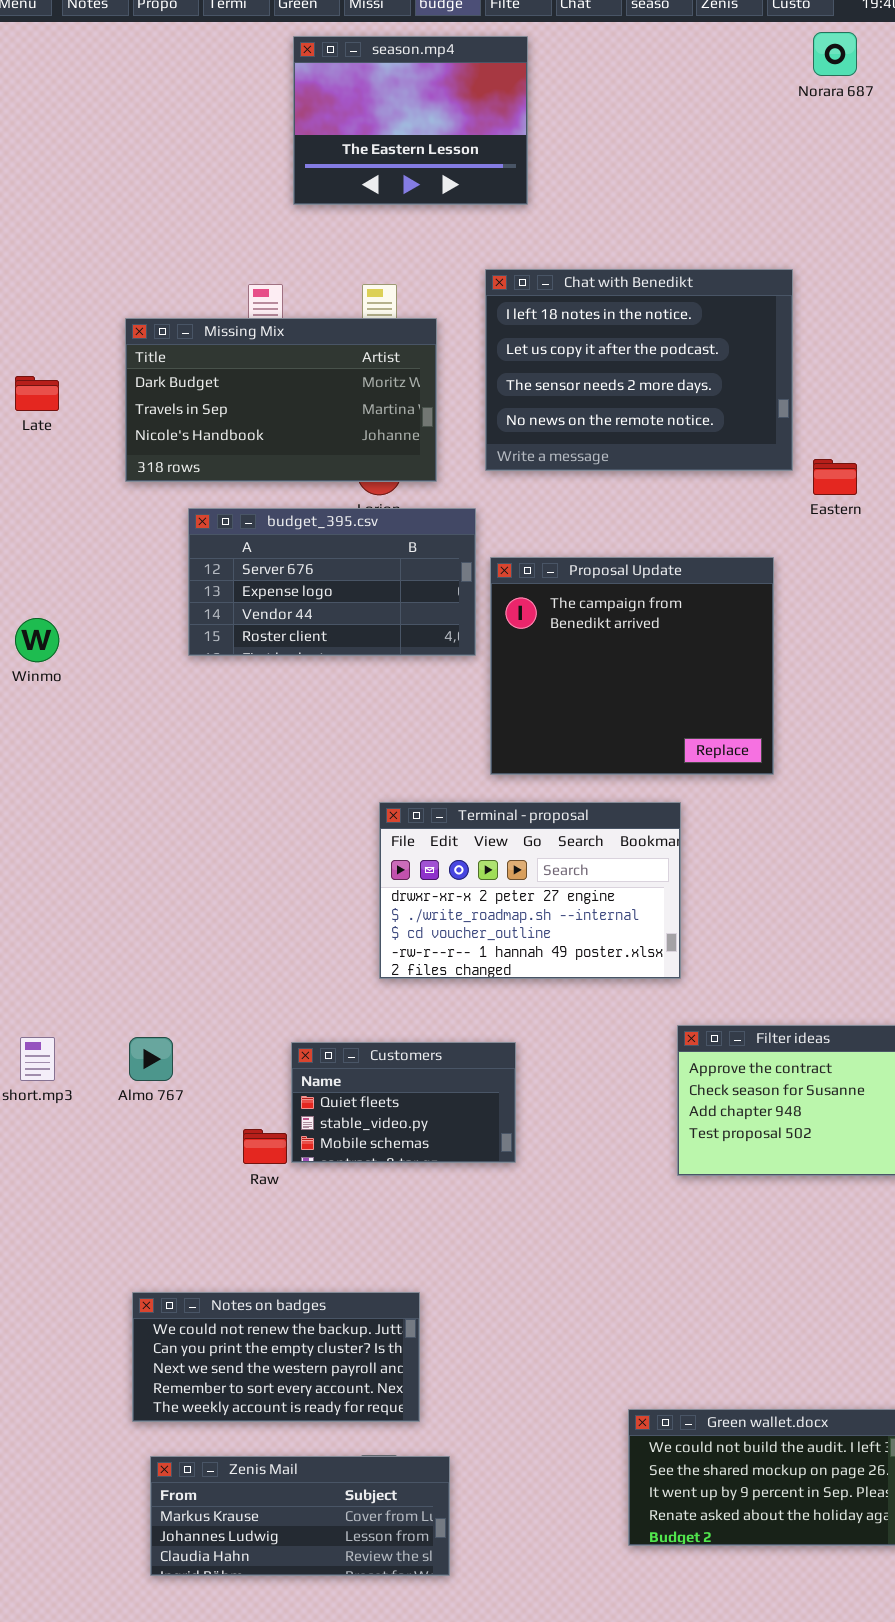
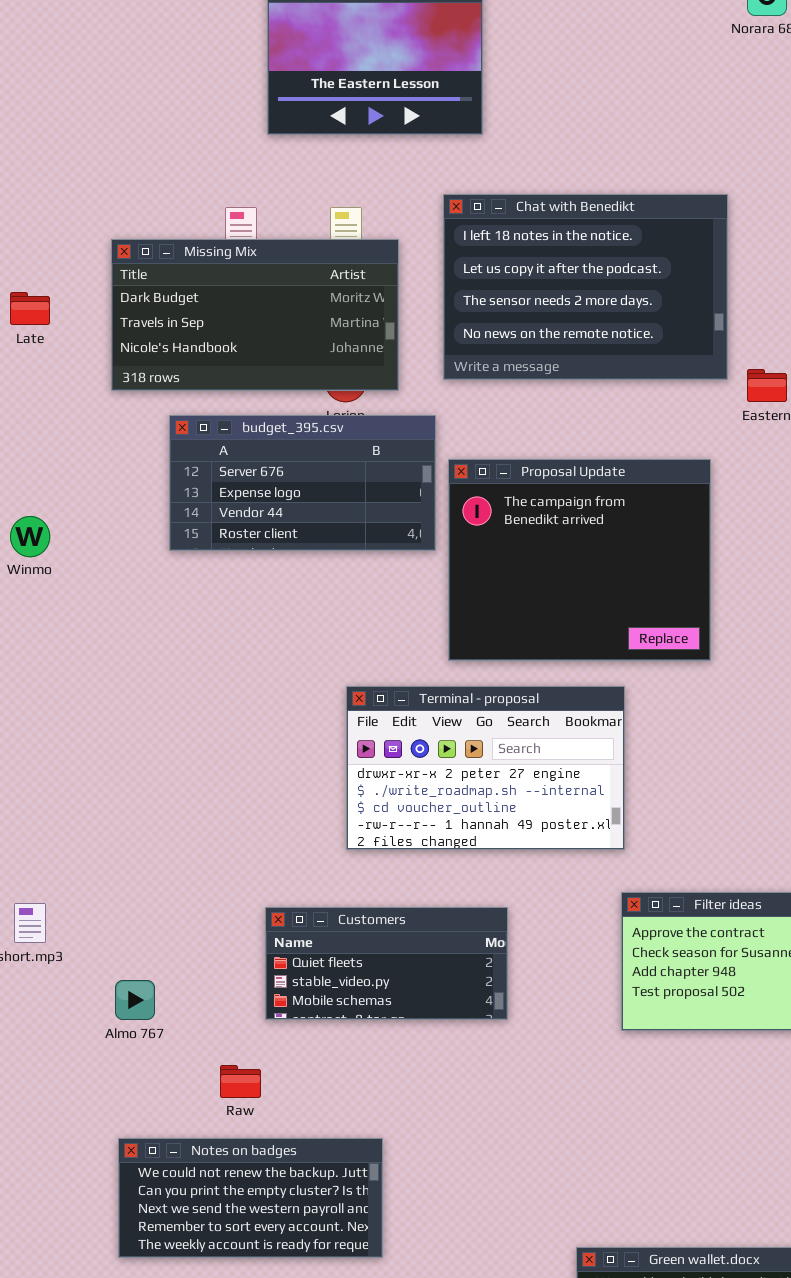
Almo 767: [129,1037,173,1081] -> [115,980,155,1020], moved
Customers: [291,1042,516,1163] -> [265,907,508,1020], resized
Raw: [243,1129,287,1164] -> [220,1065,261,1098], moved

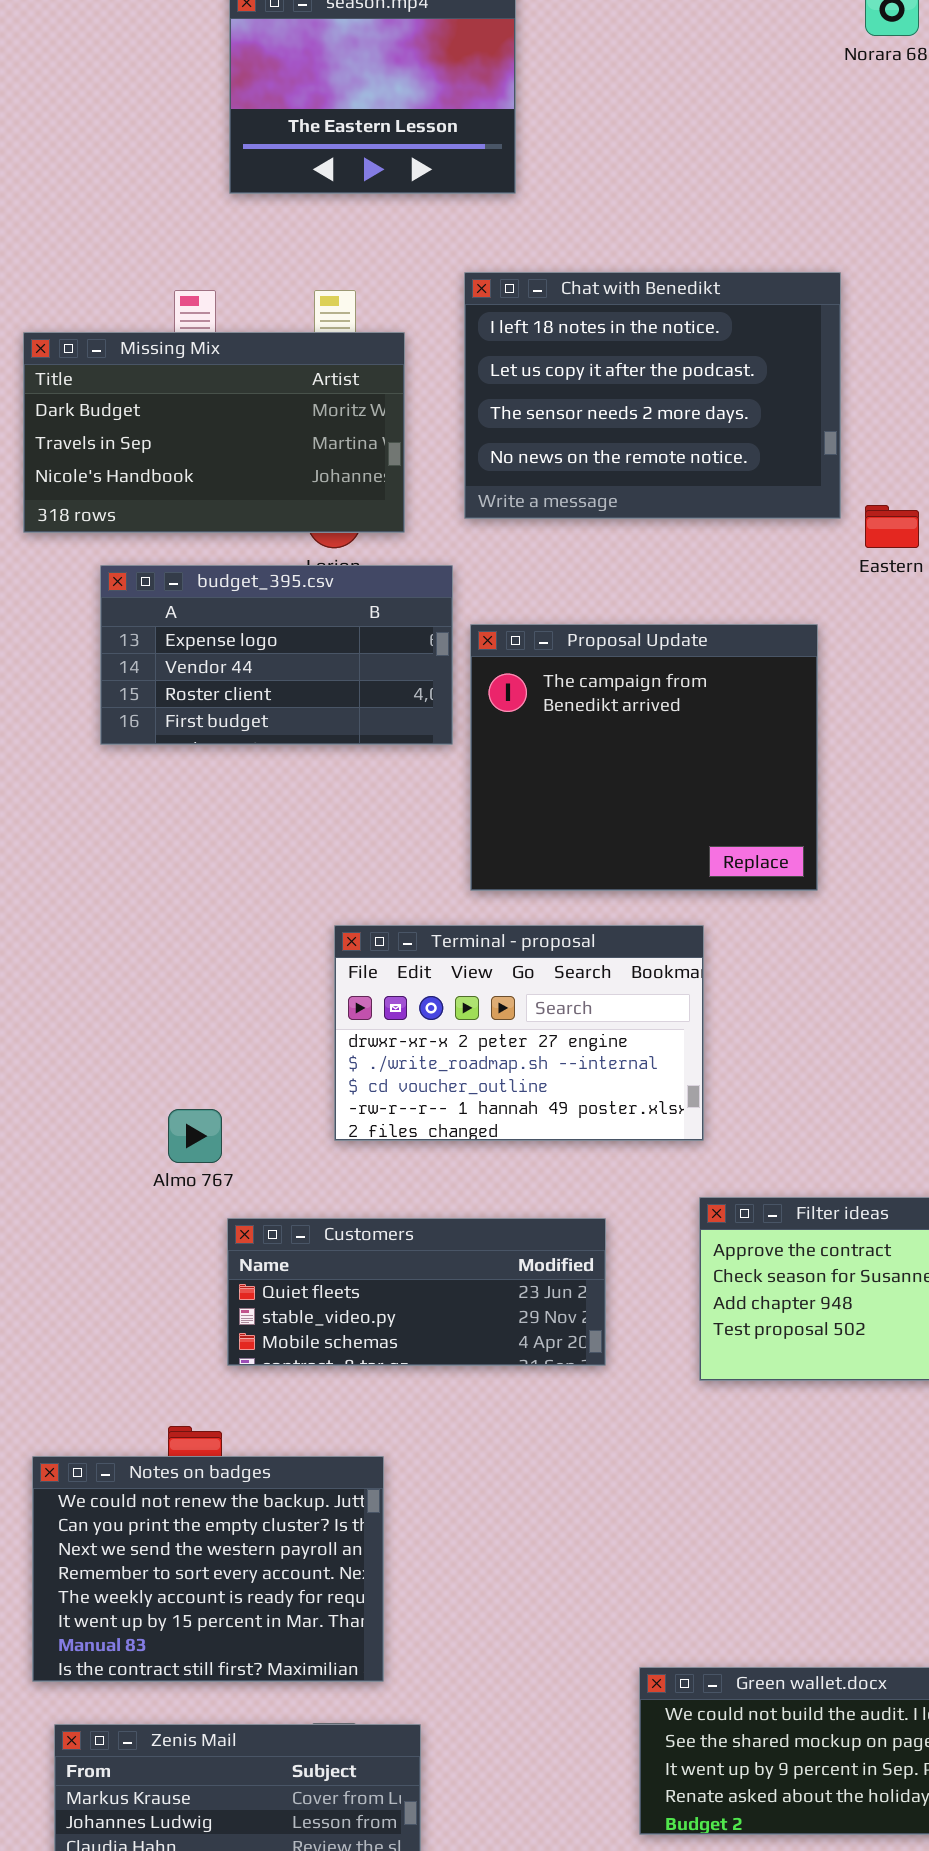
budget_395.csv: [169,415,436,551] -> [100,565,453,745], scrolled down 1 row
Customers: [265,907,508,1020] -> [227,1218,606,1366], resized
Almo 767: [115,980,155,1020] -> [168,1109,222,1163], moved
Notes on badges: [118,1138,383,1258] -> [32,1456,384,1682], resized

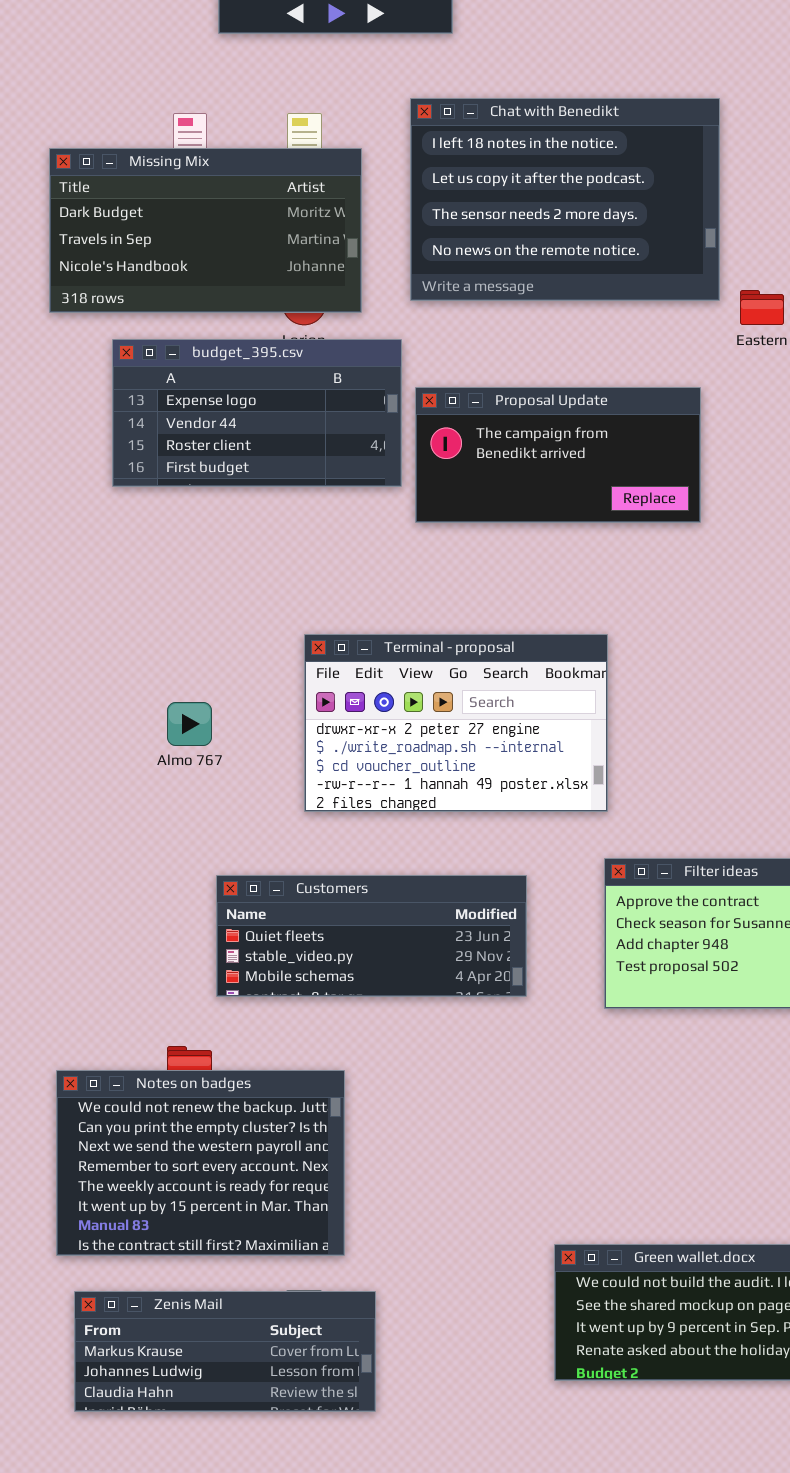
Proposal Update: [470,624,818,891] -> [415,387,701,523], resized
Almo 767: [168,1109,222,1163] -> [167,702,212,746], moved

